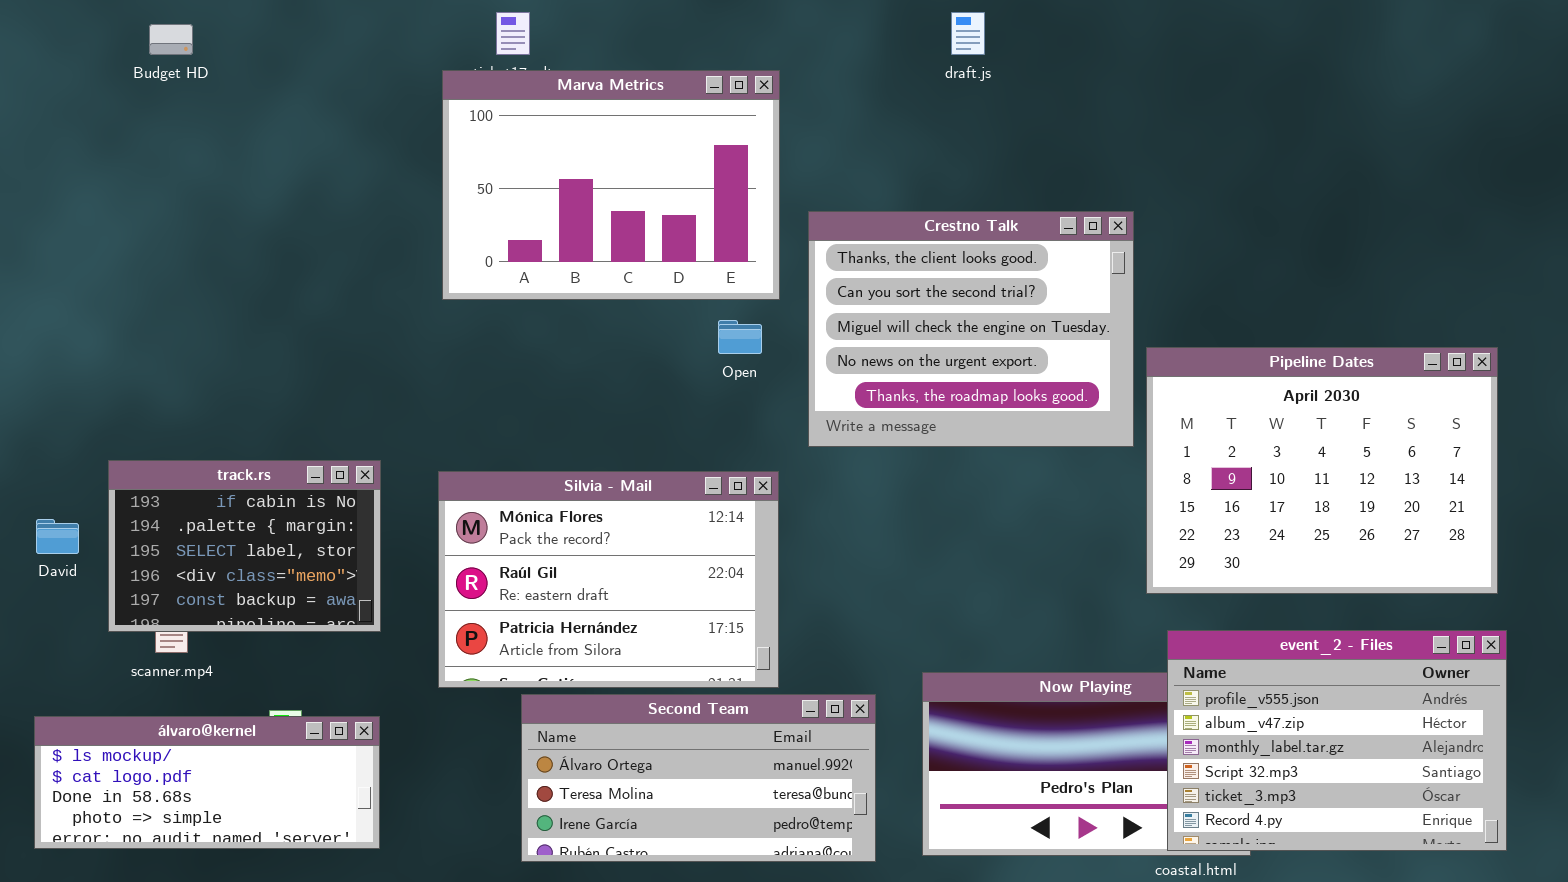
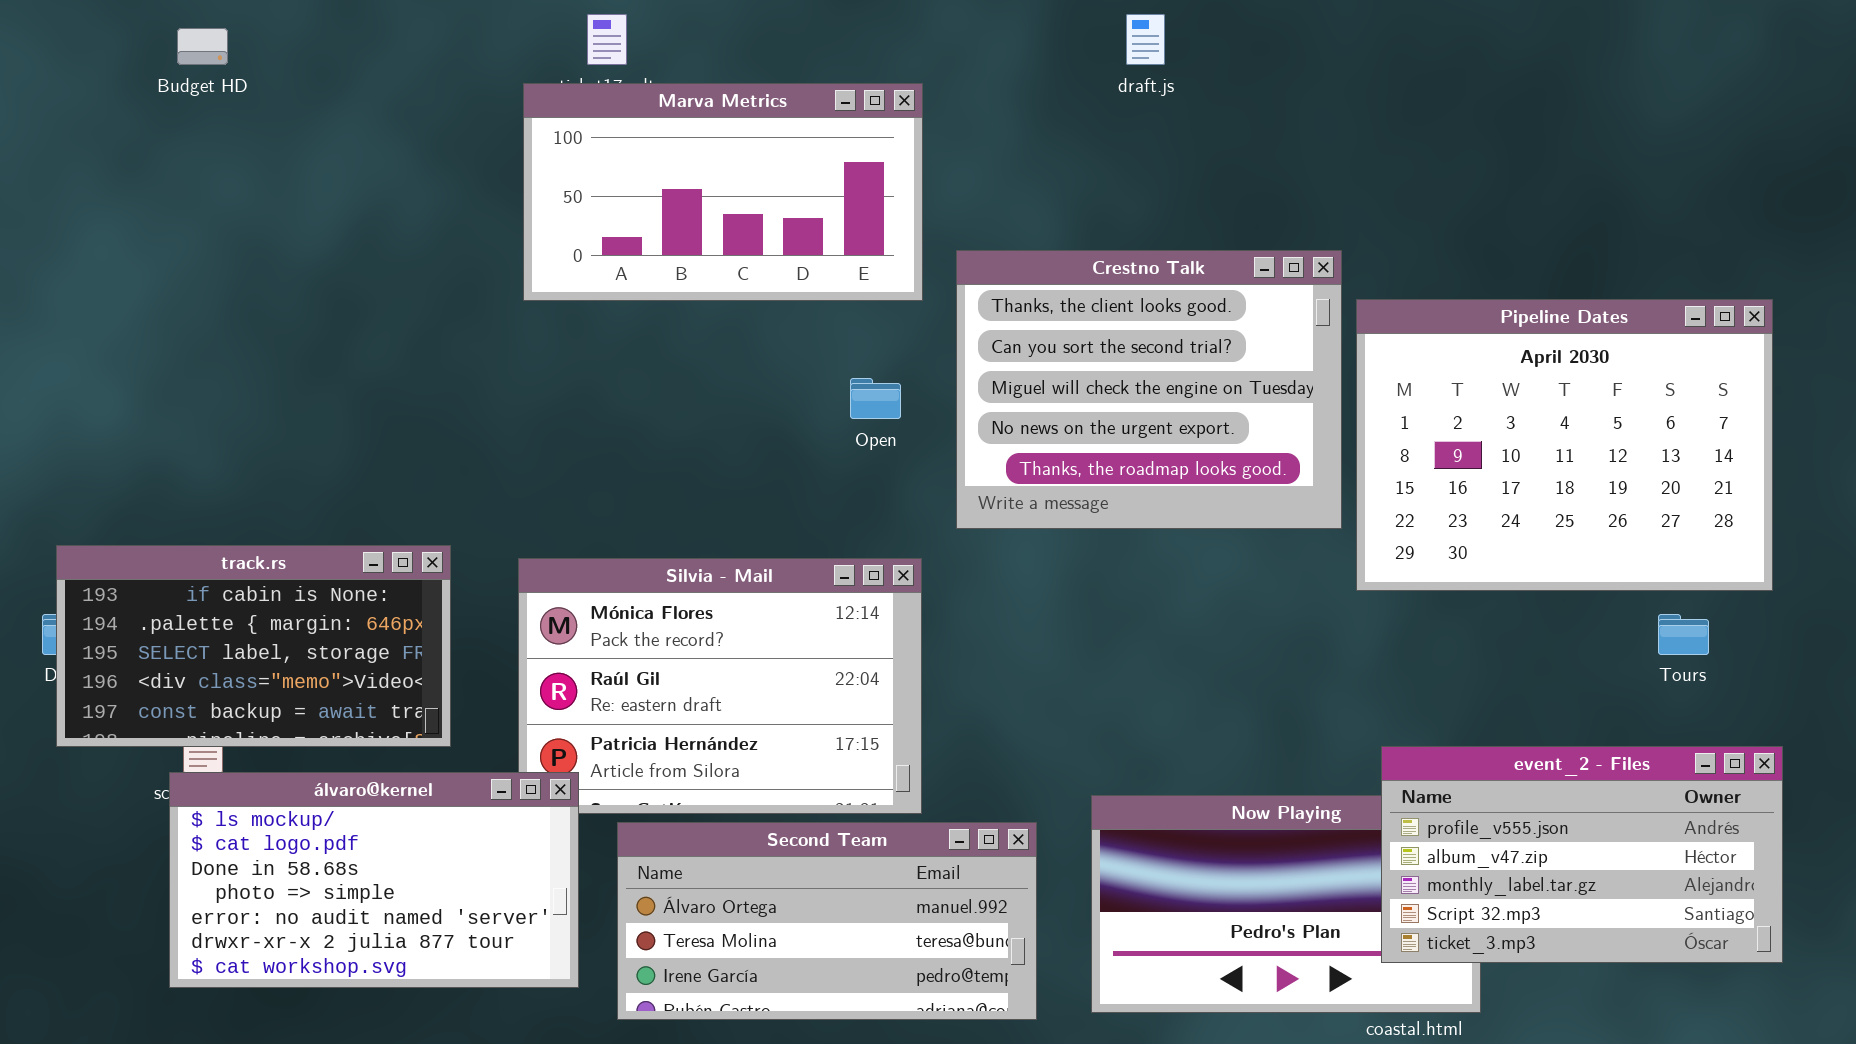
Marva Metrics: [442,70,780,300] -> [523,83,923,301], resized
Pipeline Dates: [1146,347,1498,594] -> [1356,299,1773,591], moved
track.rs: [108,460,381,632] -> [56,545,451,747], resized
event_2 - Files: [1167,630,1507,851] -> [1381,746,1783,963], resized
álvaro@kernel: [34,716,380,849] -> [169,772,579,988], moved, resized

